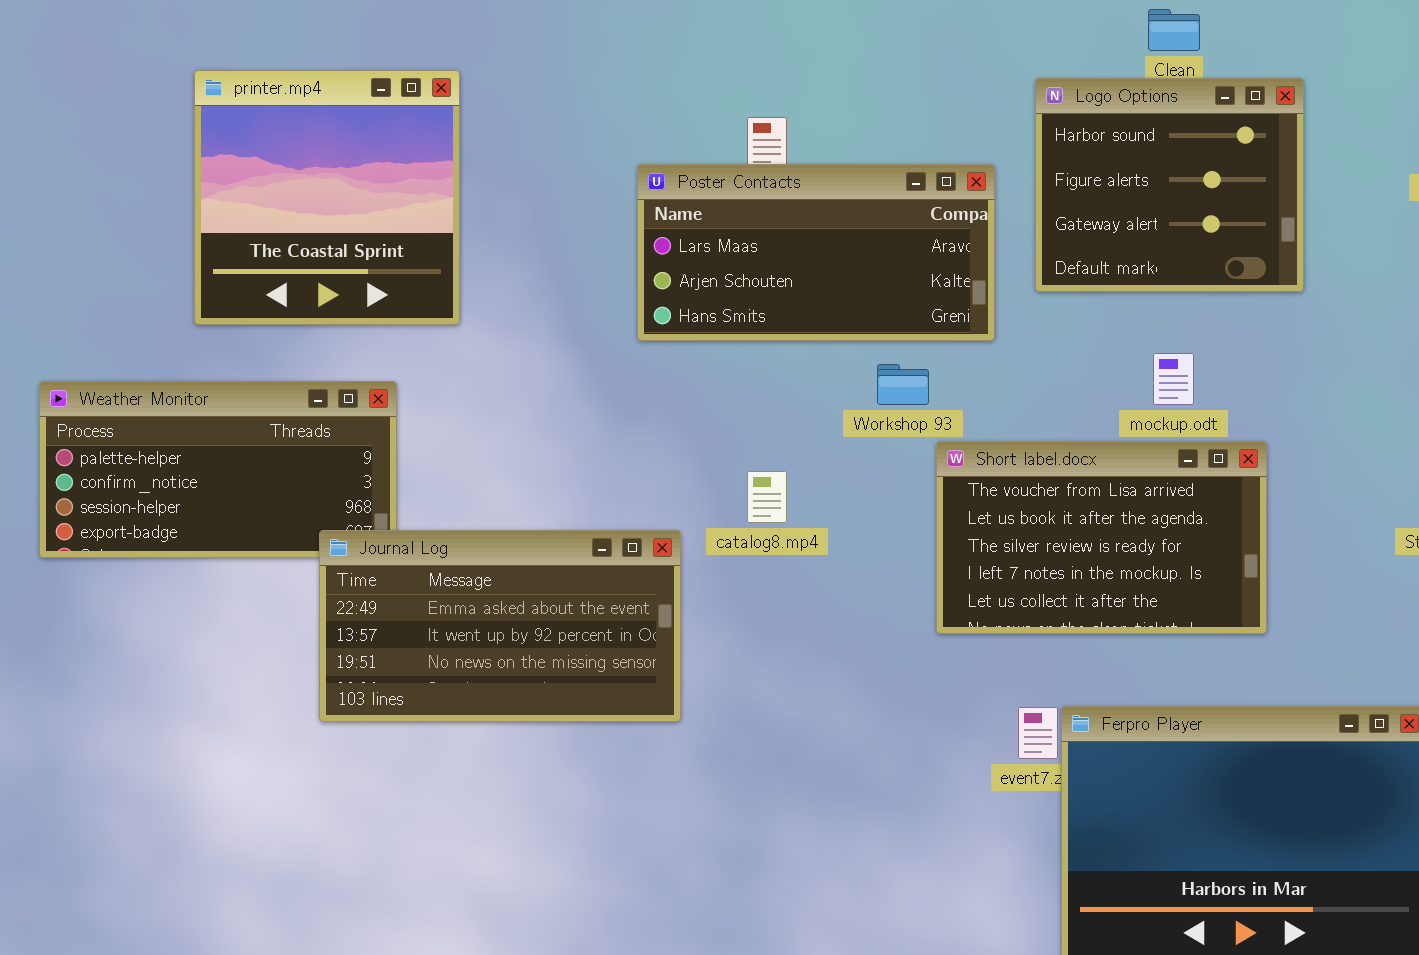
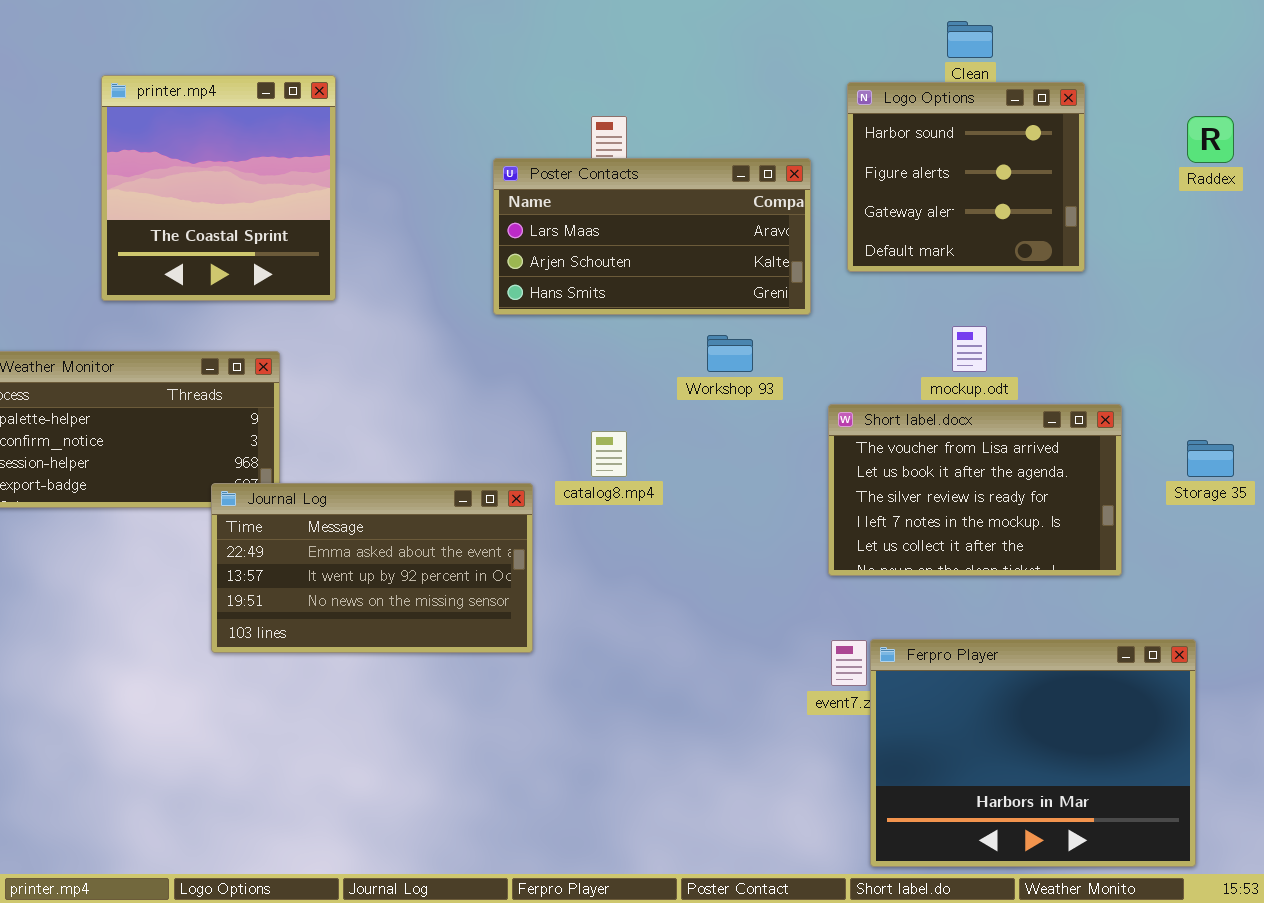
Short label.docx: [936,441,1267,634] -> [828,404,1122,576], moved

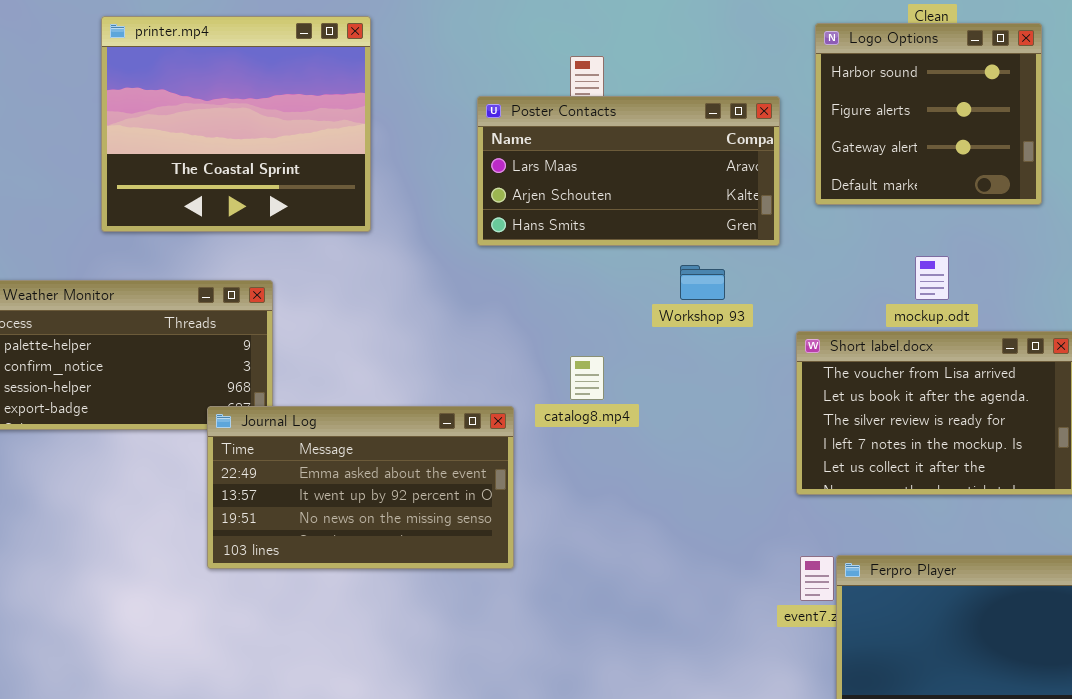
printer.mp4: [101,75,336,301] -> [101,16,371,232], resized

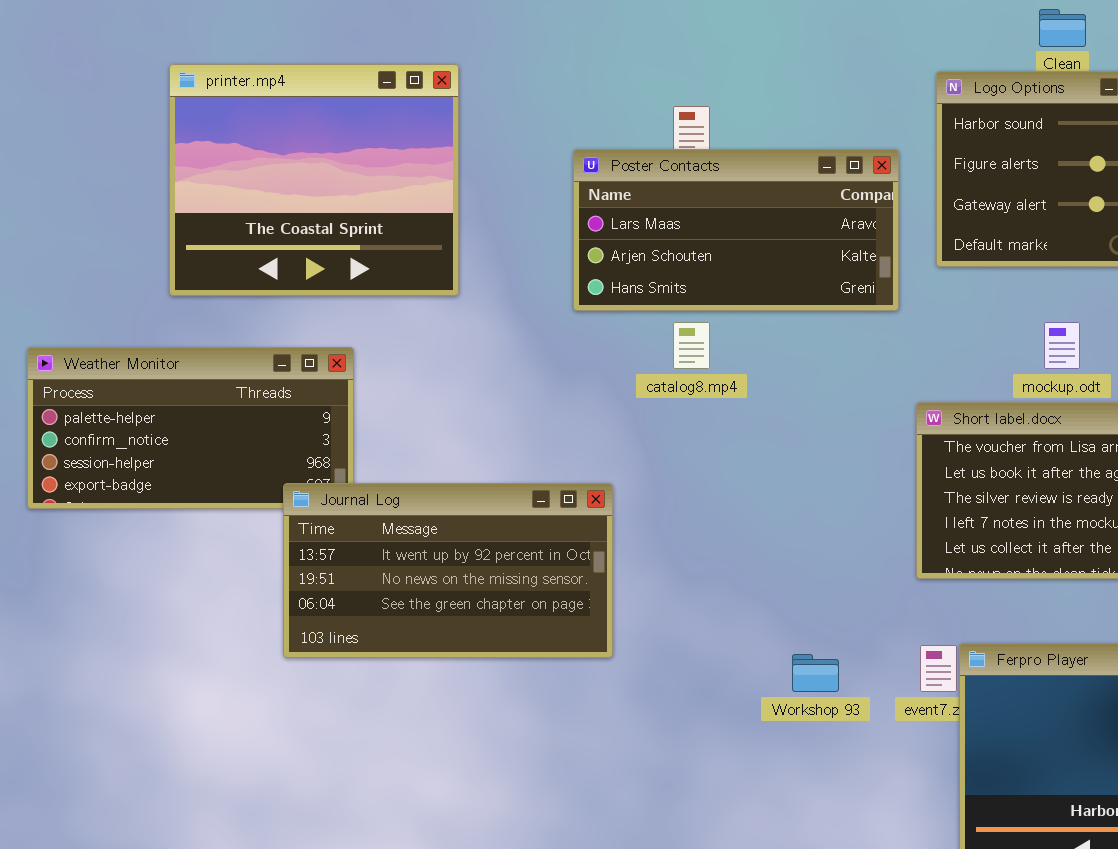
Workshop 93: [680,265,725,300] -> [792,654,839,692], moved
catalog8.mp4: [570,356,604,400] -> [673,322,710,369], moved
Journal Log: [207,406,514,569] -> [283,483,613,658], scrolled down 1 row

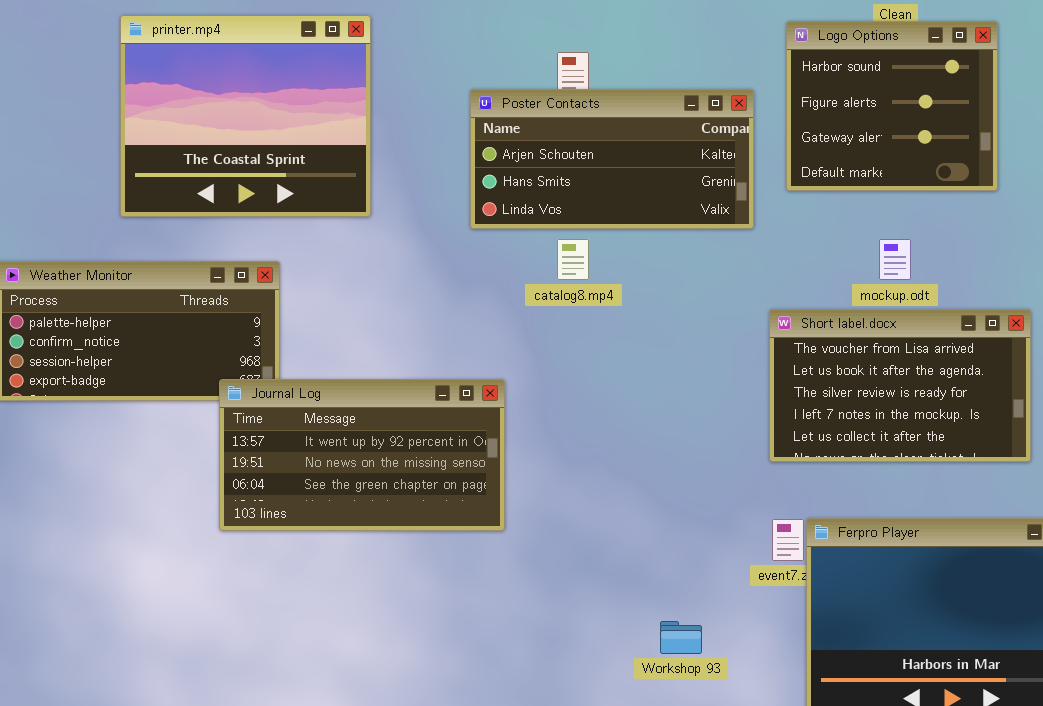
Poster Contacts: [573,149,899,311] -> [470,89,754,229], scrolled down 1 row
Workshop 93: [792,654,839,692] -> [660,621,702,654], moved

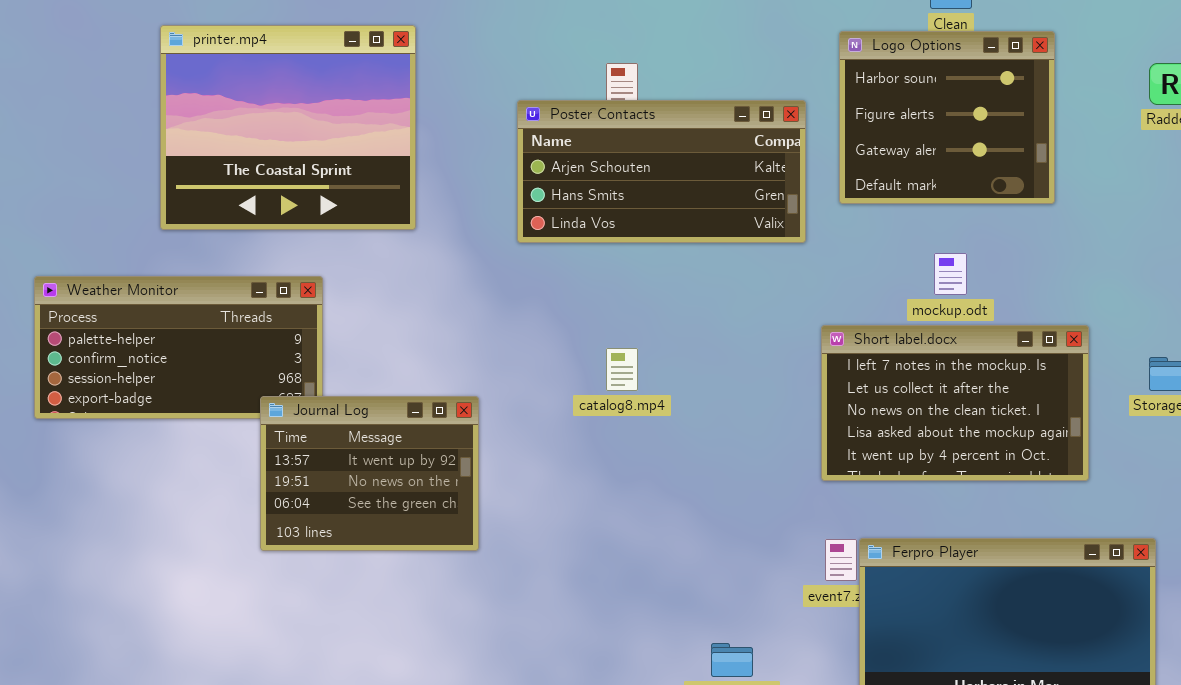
catalog8.mp4: [557,239,589,280] -> [606,348,638,391], moved
Short label.docx: [769,309,1031,462] -> [821,325,1089,481], scrolled down 3 rows
Journal Log: [219,379,505,531] -> [260,396,479,551], resized

